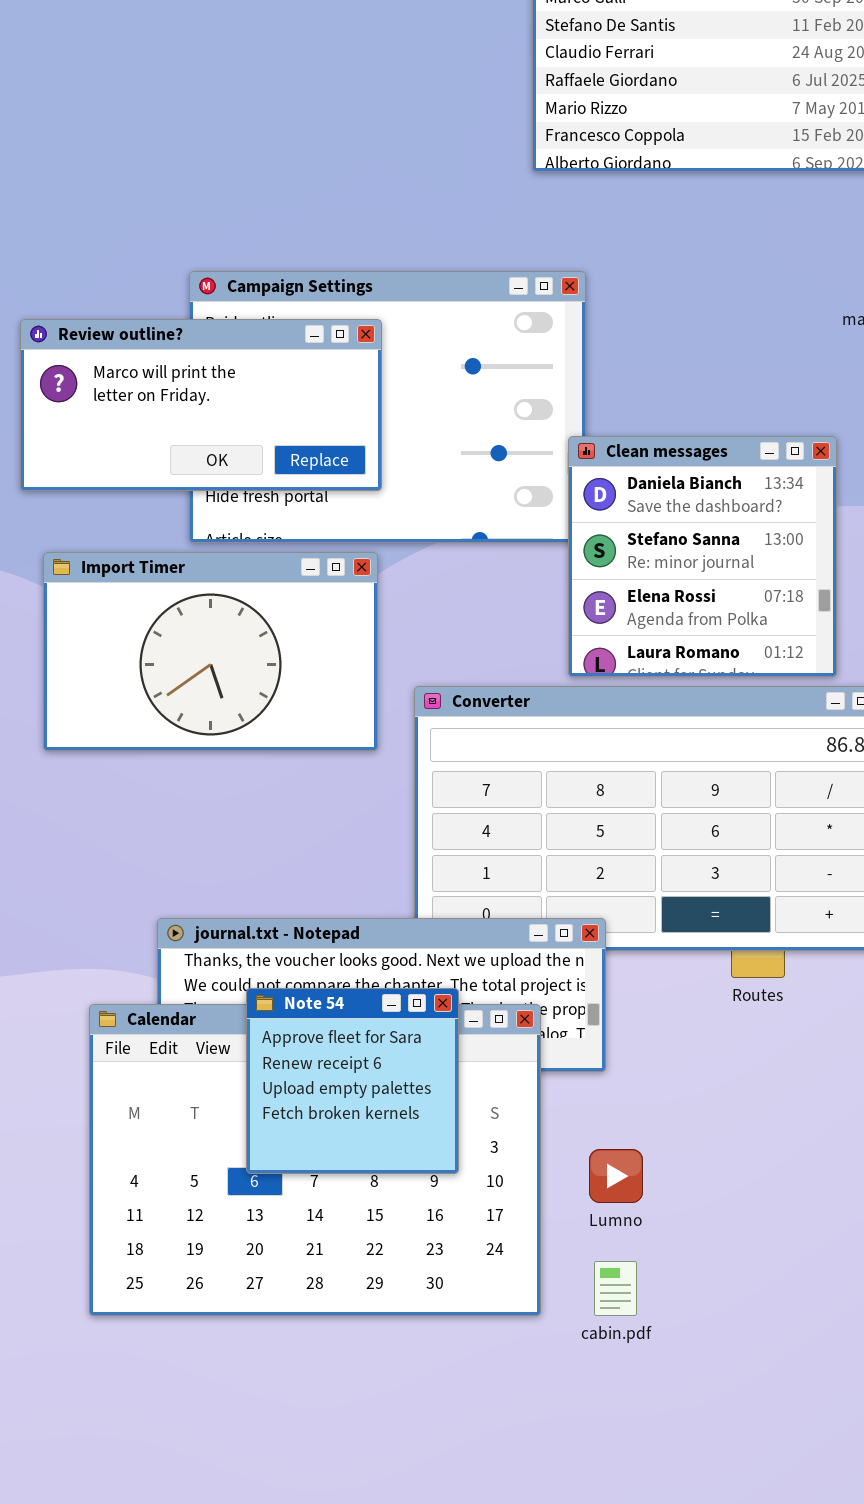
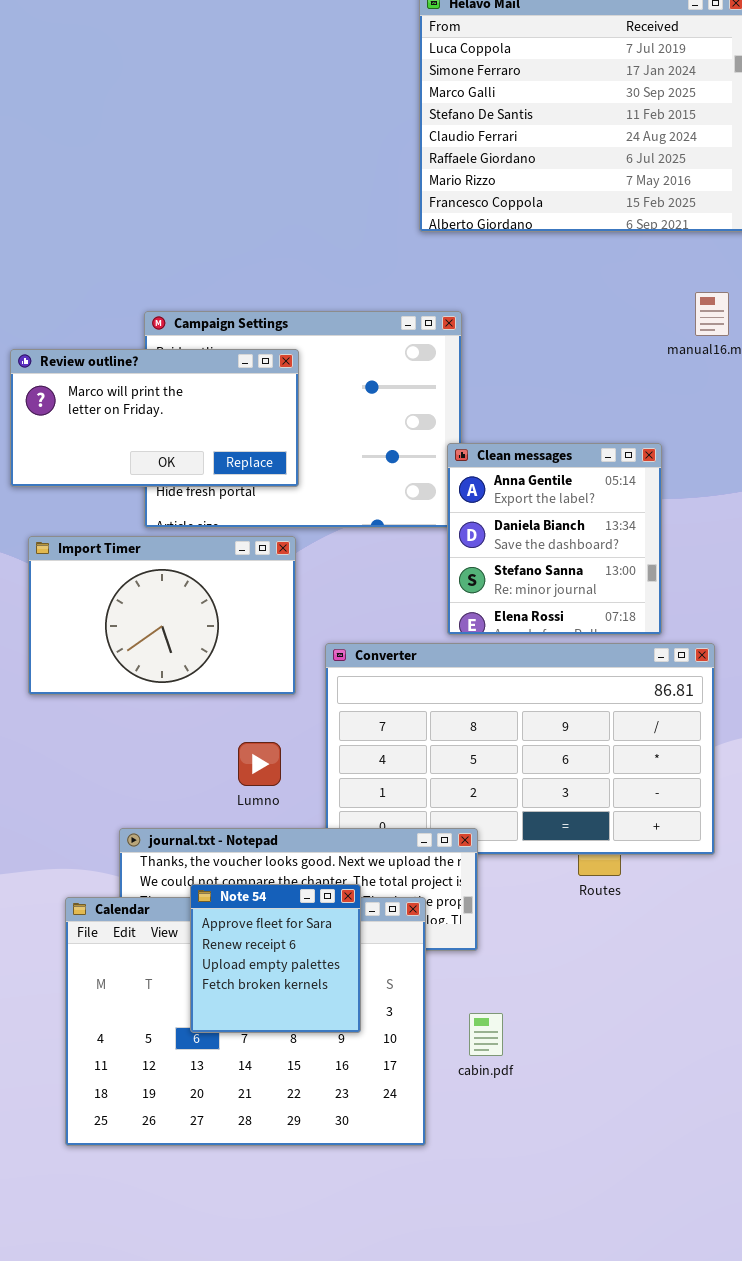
Clean messages: [568,436,837,677] -> [447,443,662,635], scrolled up 1 row
Lumno: [589,1149,643,1203] -> [238,742,281,786], moved
cabin.pdf: [594,1261,637,1316] -> [469,1013,503,1056], moved

